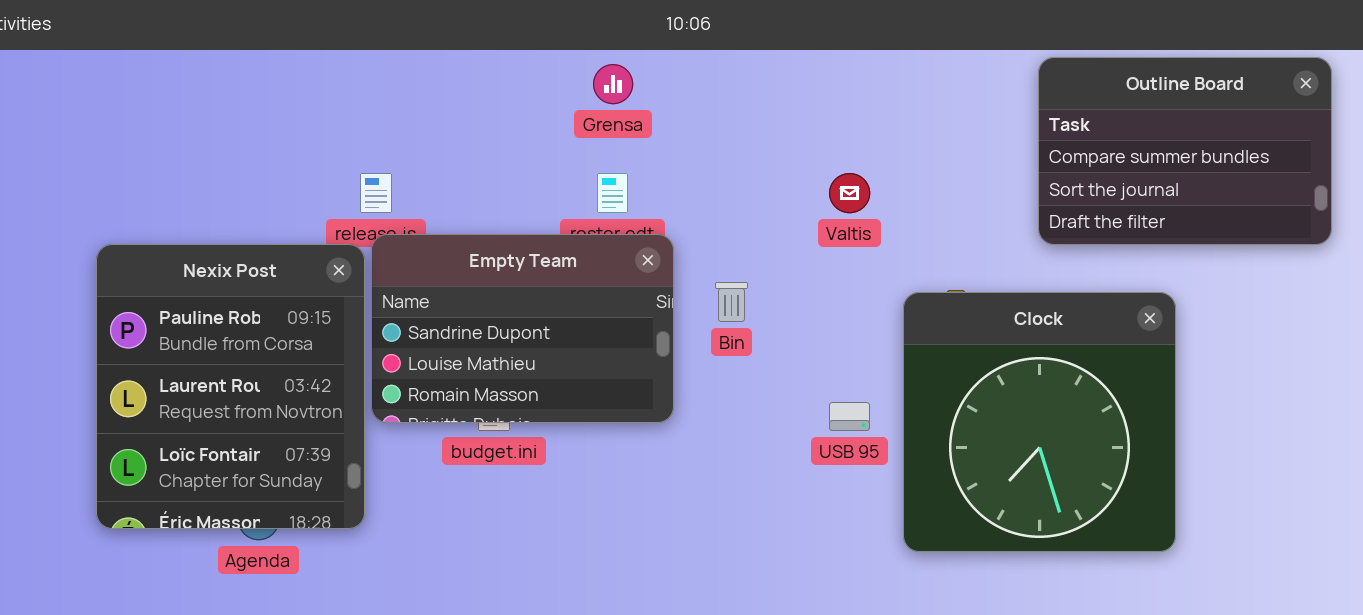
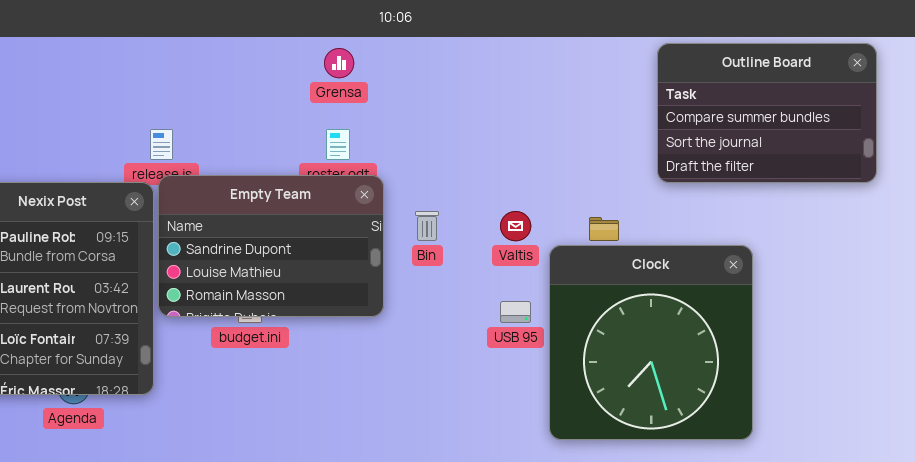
Valtis: [829,173,870,213] -> [500,211,531,241], moved
Clock: [903,292,1176,552] -> [549,245,753,440], moved

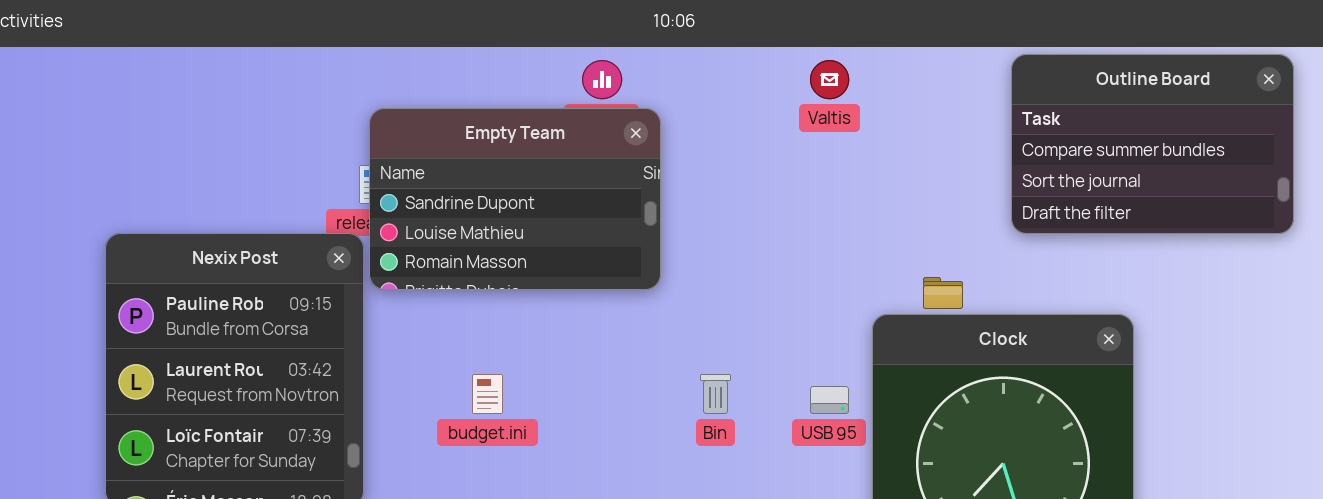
Empty Team: [158,175,384,317] -> [369,108,661,290], moved
Bin: [415,211,439,241] -> [700,374,731,414], moved
Valtis: [500,211,531,241] -> [810,60,849,99], moved

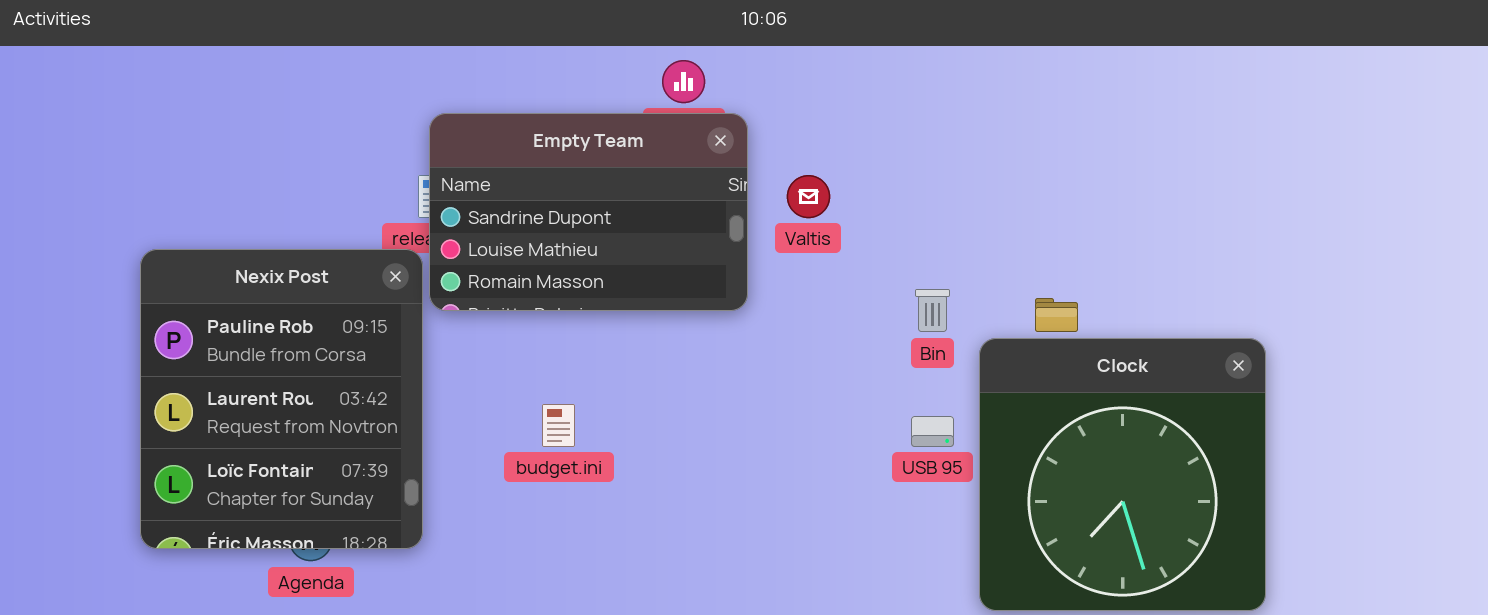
Outline Board: [1011,54,1294,234] -> none, closed
Valtis: [810,60,849,99] -> [787,175,830,218], moved
Bin: [700,374,731,414] -> [915,289,950,332], moved

